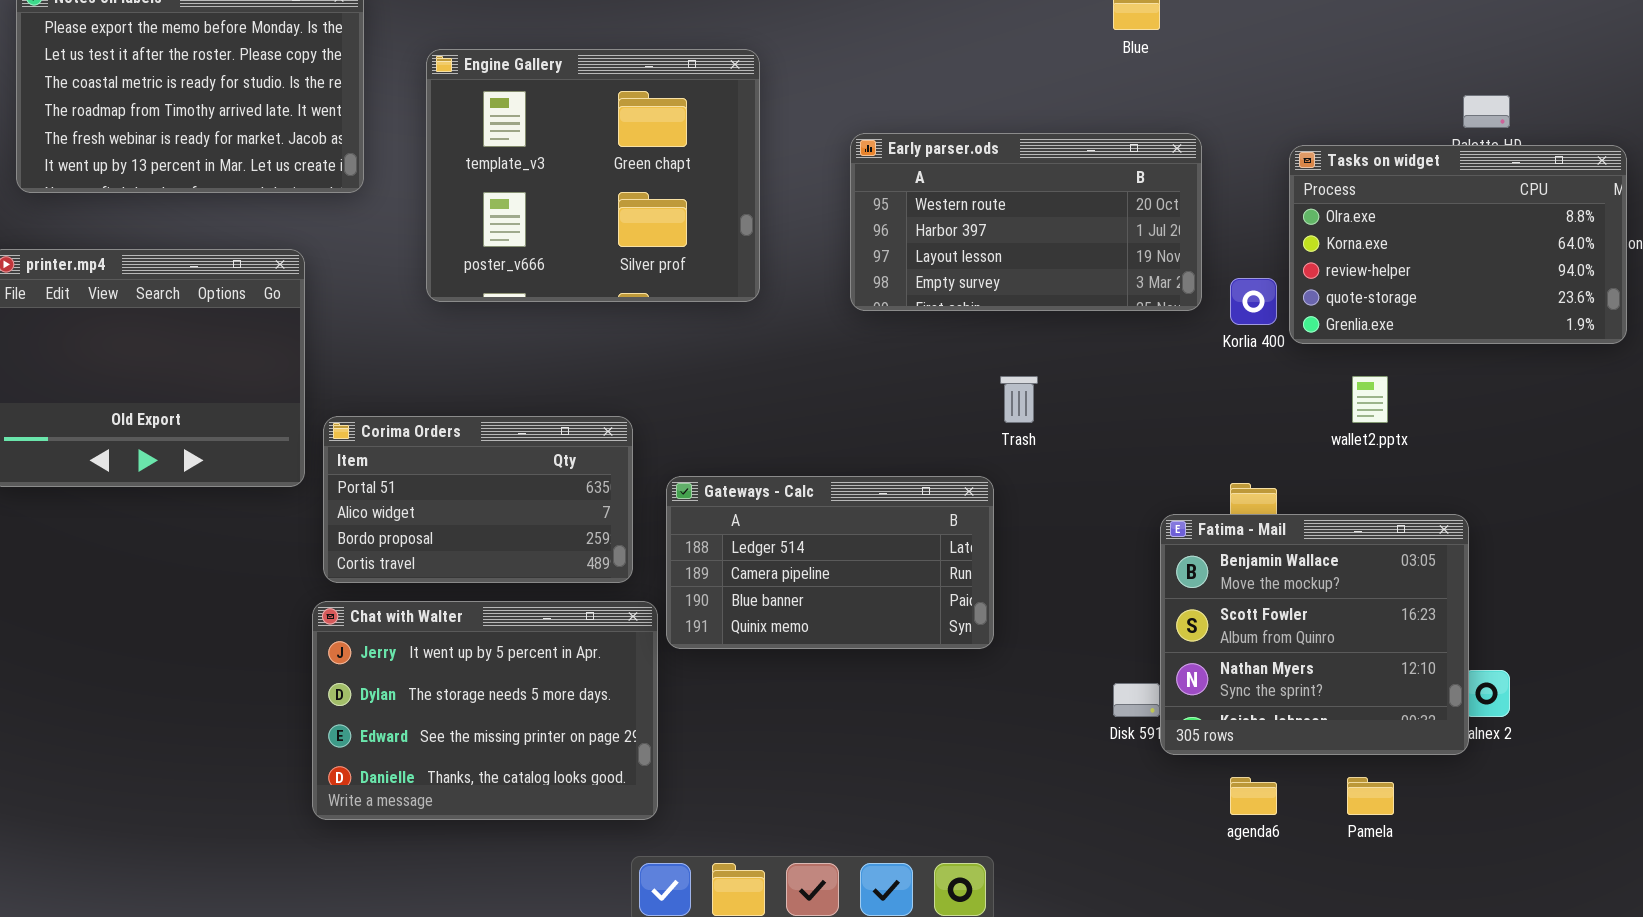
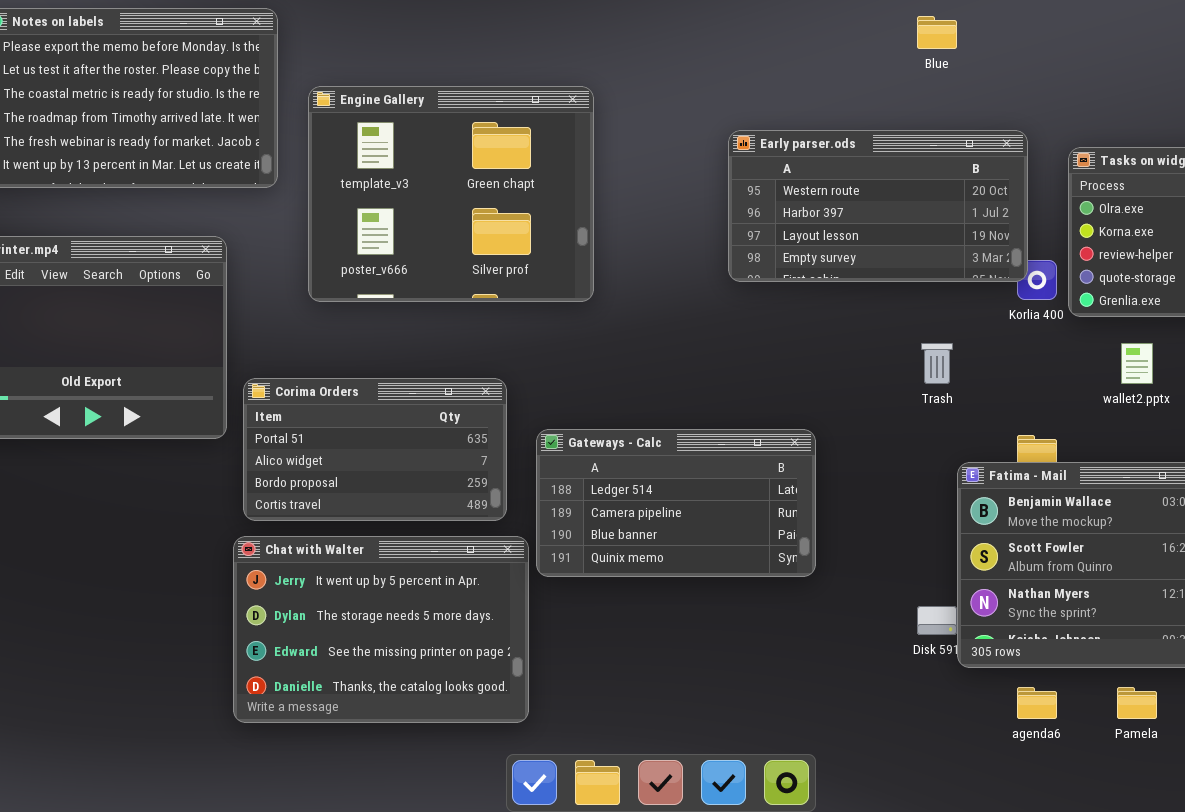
Engine Gallery: [426,49,760,302] -> [308,86,594,302], moved
Early parser.ods: [850,133,1202,311] -> [728,130,1028,282], moved
Trash: [1000,376,1038,423] -> [921,343,953,384], moved

